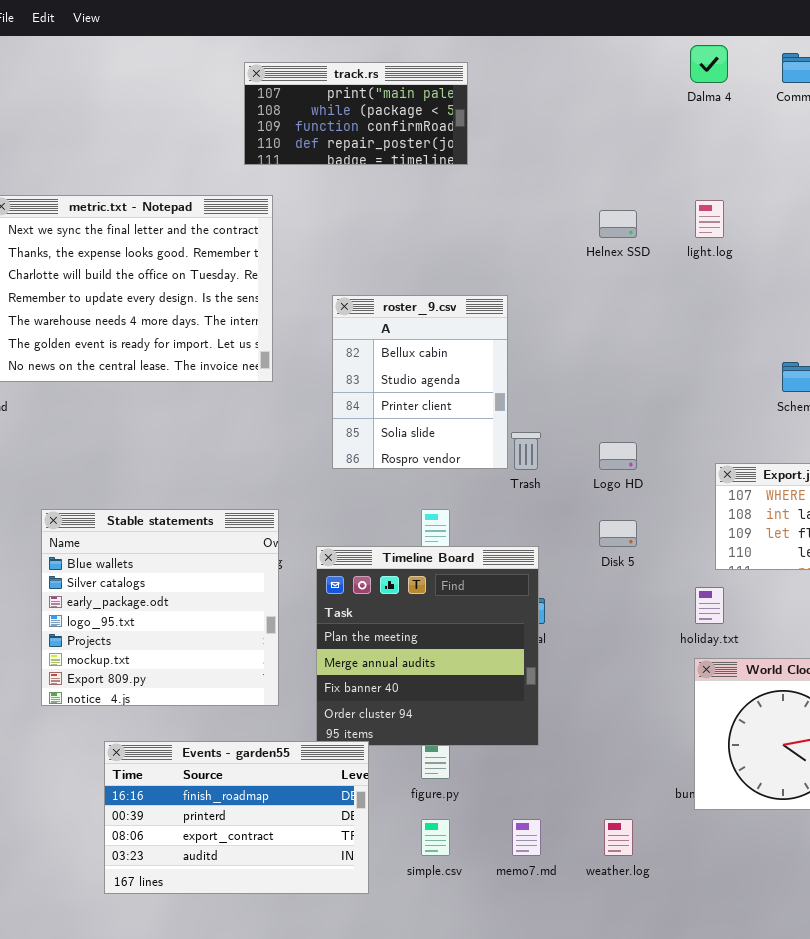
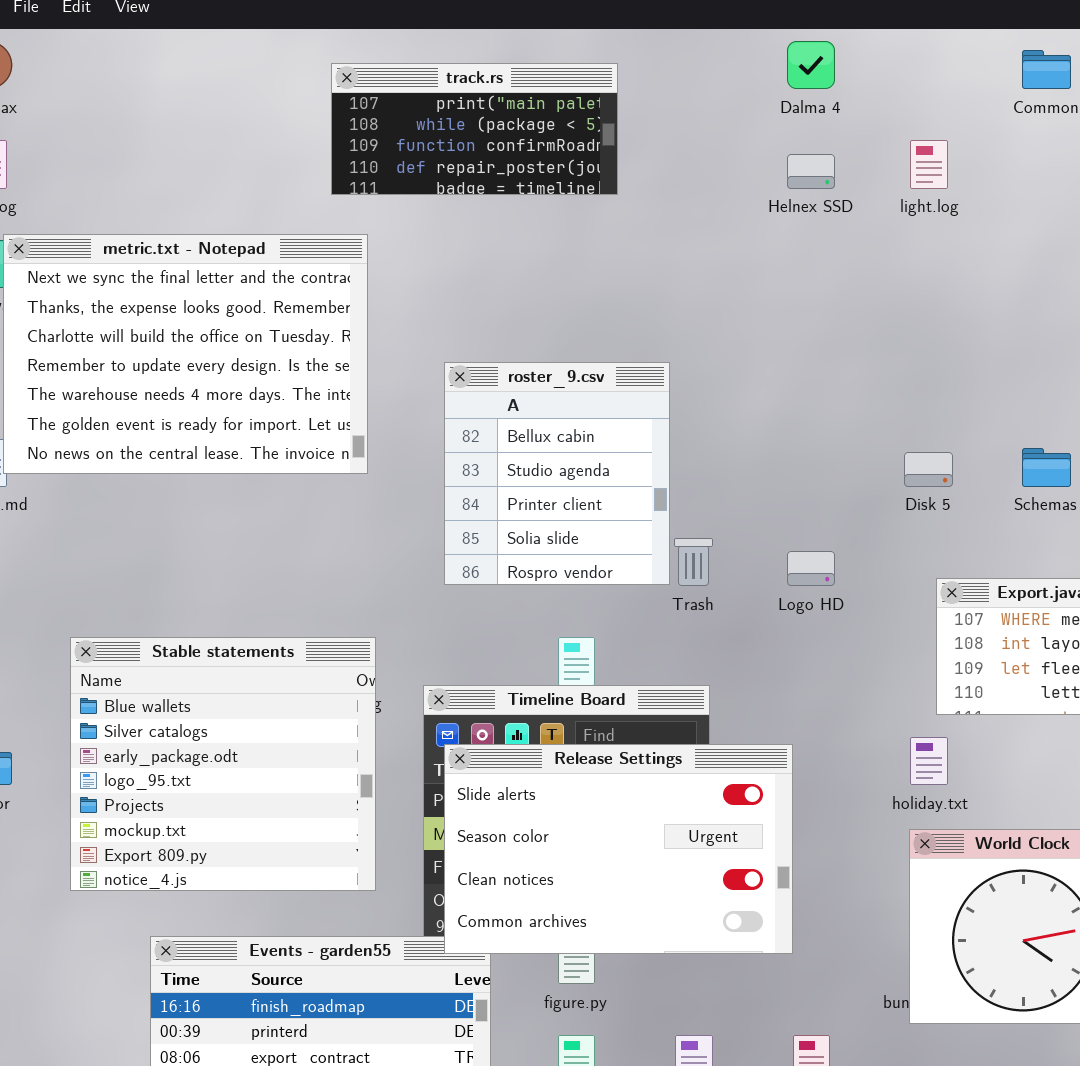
Dalma 4: [690,45,728,83] -> [787,41,835,89], moved
light.log: [695,200,724,238] -> [910,140,948,189], moved
Helnex SSD: [599,210,637,238] -> [787,154,835,189], moved
Disk 5: [599,520,637,547] -> [904,452,953,487], moved
Release Settings: none -> [444,744,793,954], opened

